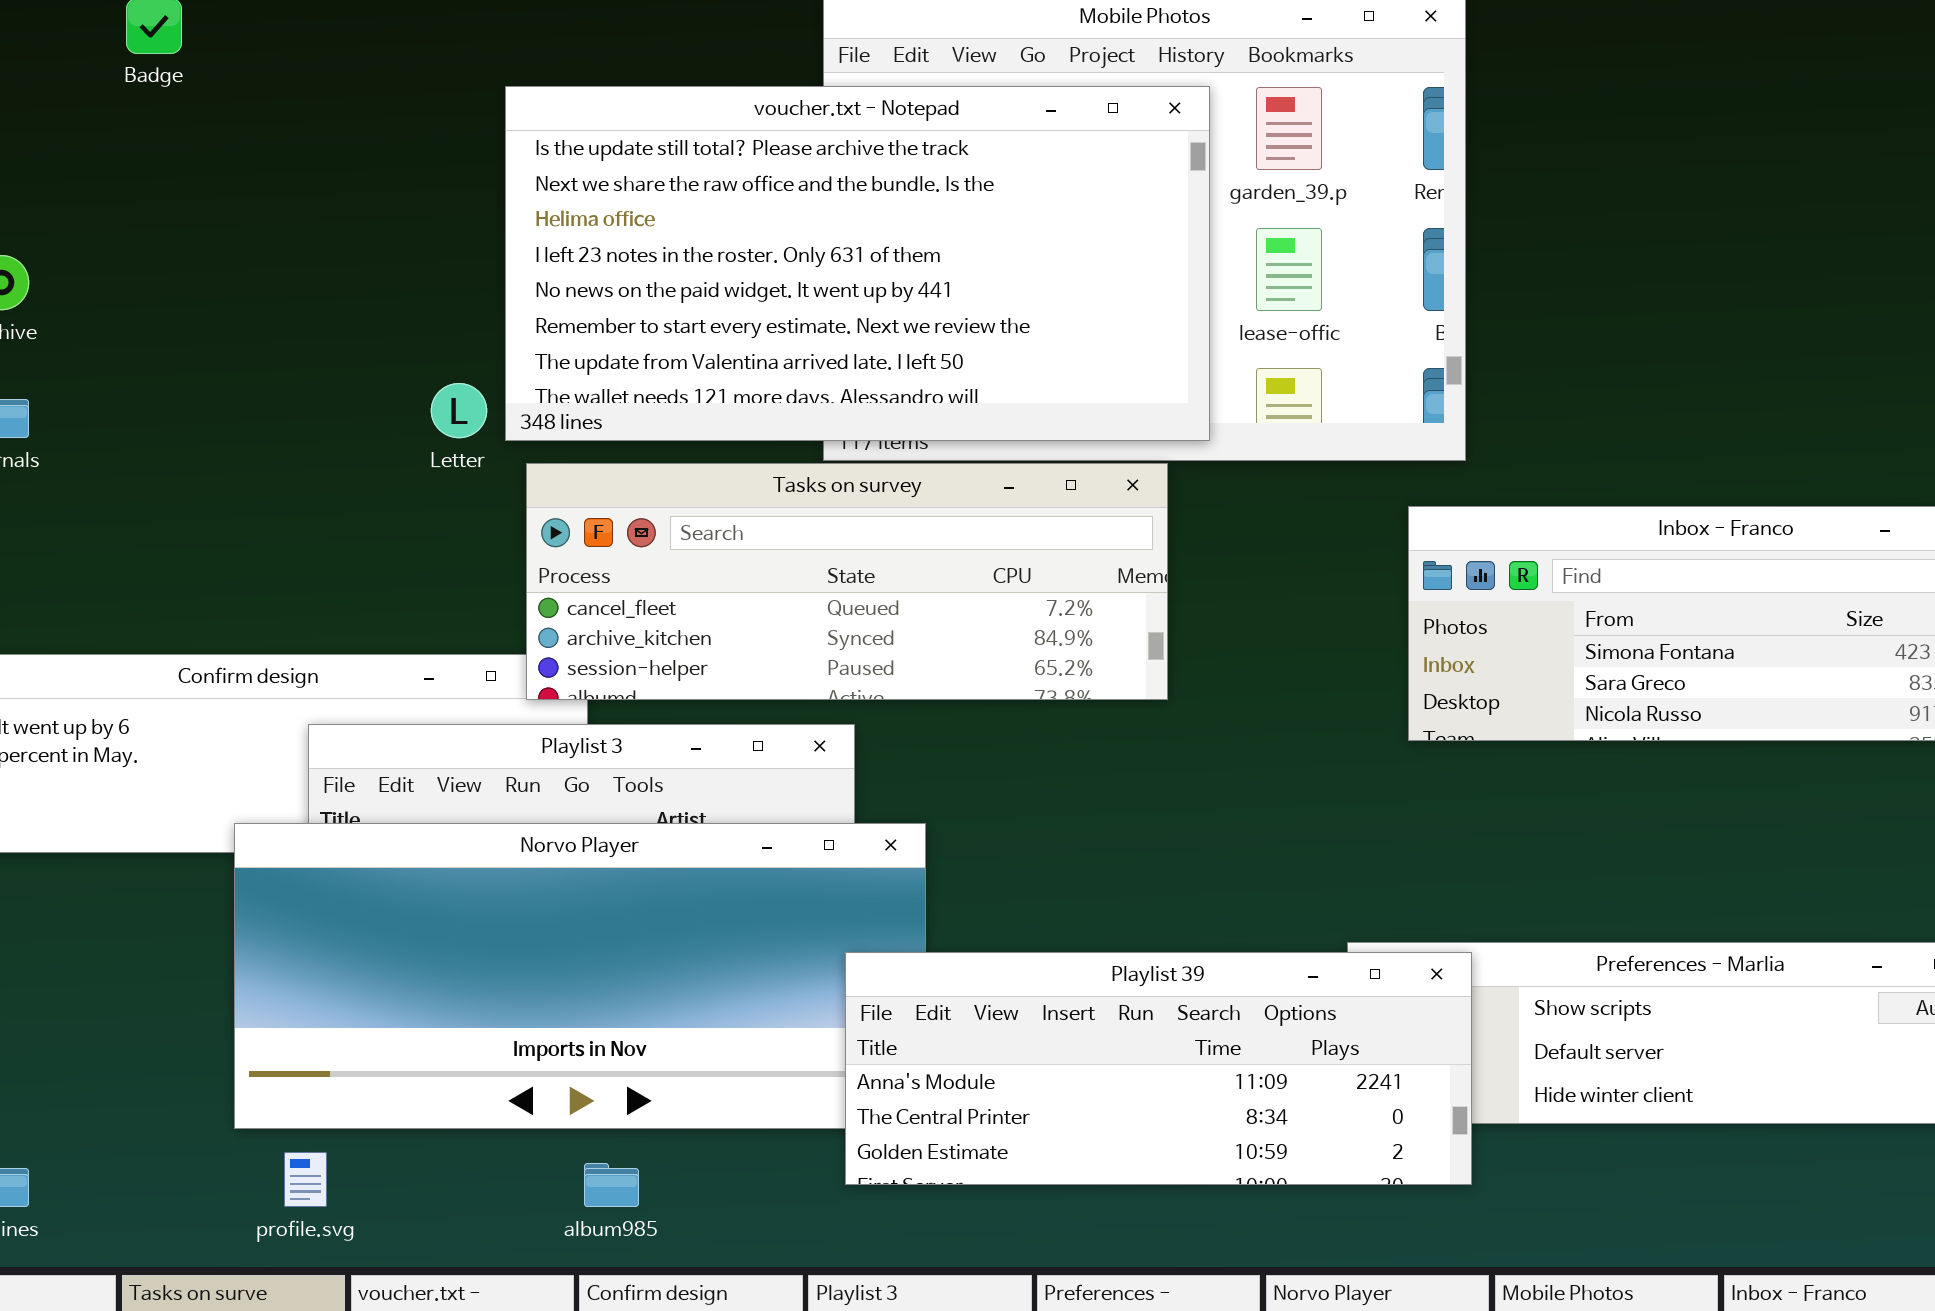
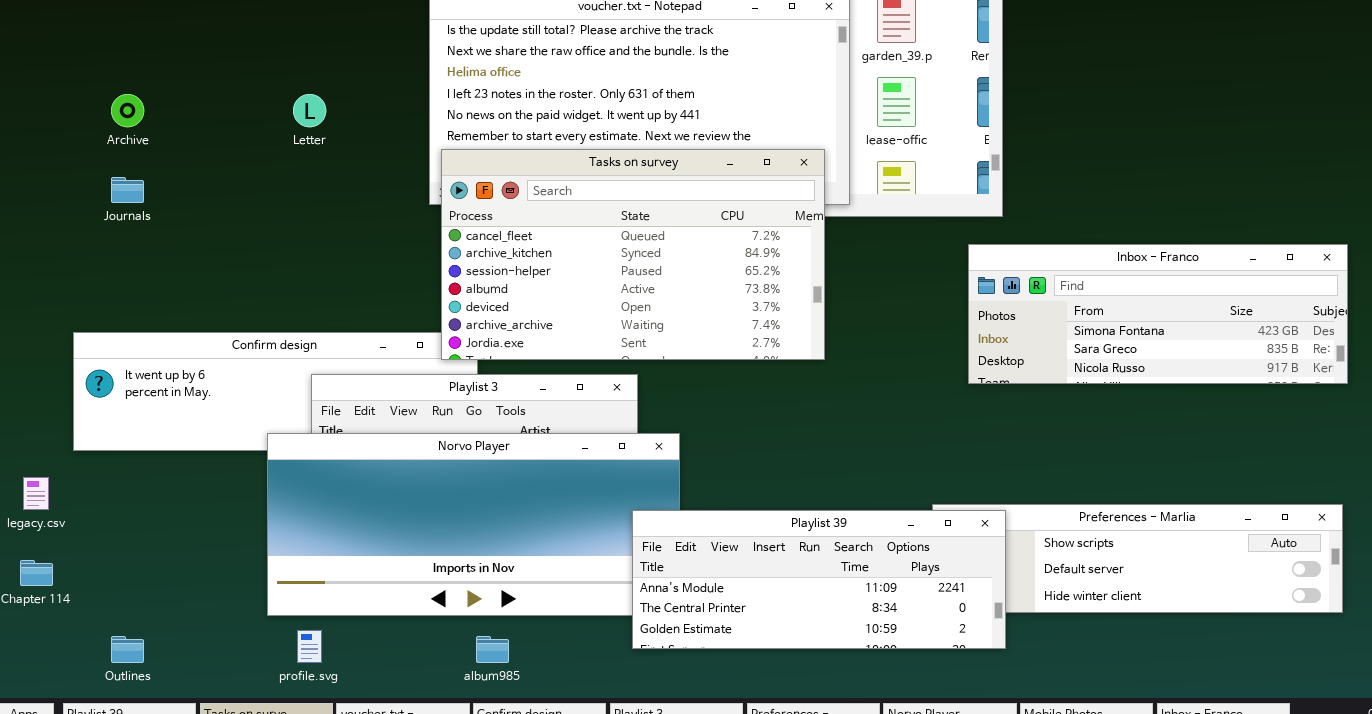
Letter: [431,383,487,438] -> [293,94,326,127], moved
Tasks on survey: [526,463,1168,700] -> [441,149,825,360], resized

